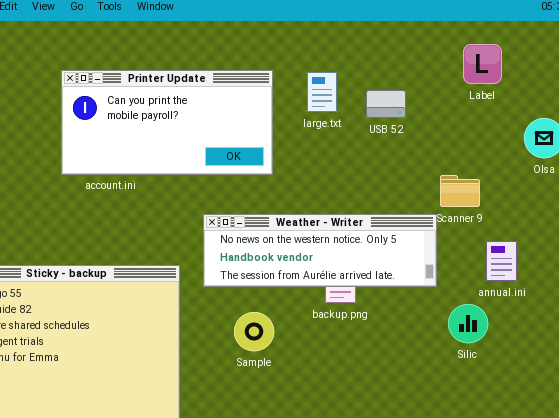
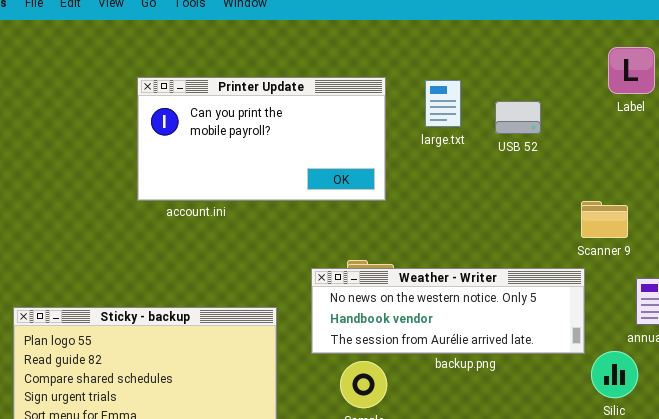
Weather - Writer: [203,214,437,287] -> [311,268,585,354], moved

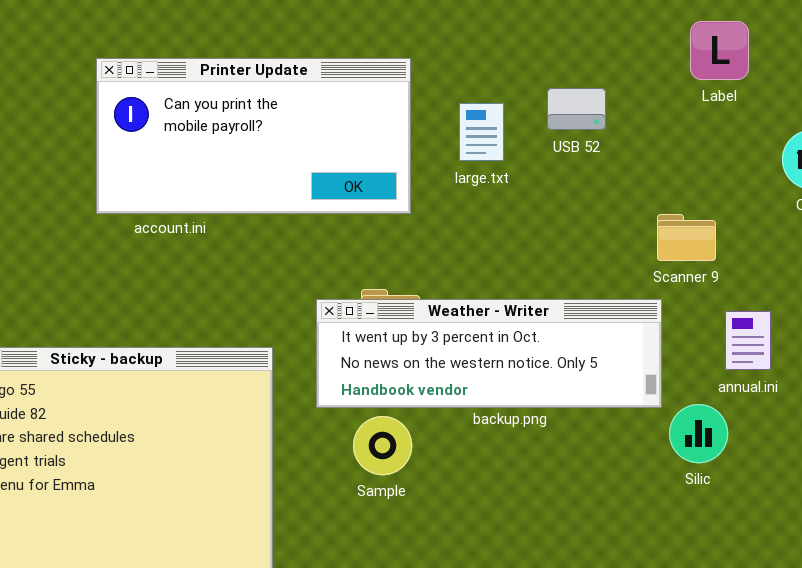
large.txt: [425,80,461,127] -> [459,103,504,161], moved
Weather - Writer: [311,268,585,354] -> [316,299,662,408], scrolled up 1 row

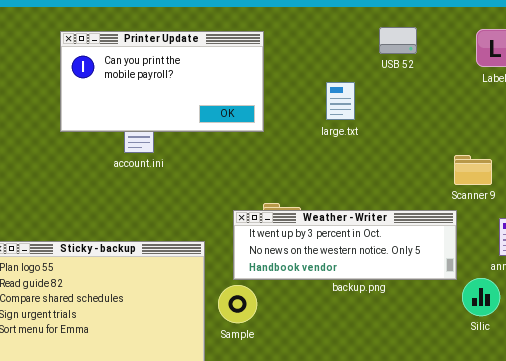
Printer Update: [96,58,411,214] -> [60,31,264,132], moved
USB 52: [547,88,606,130] -> [379,27,417,54], moved
Sample: [353,416,412,475] -> [218,285,257,323], moved

